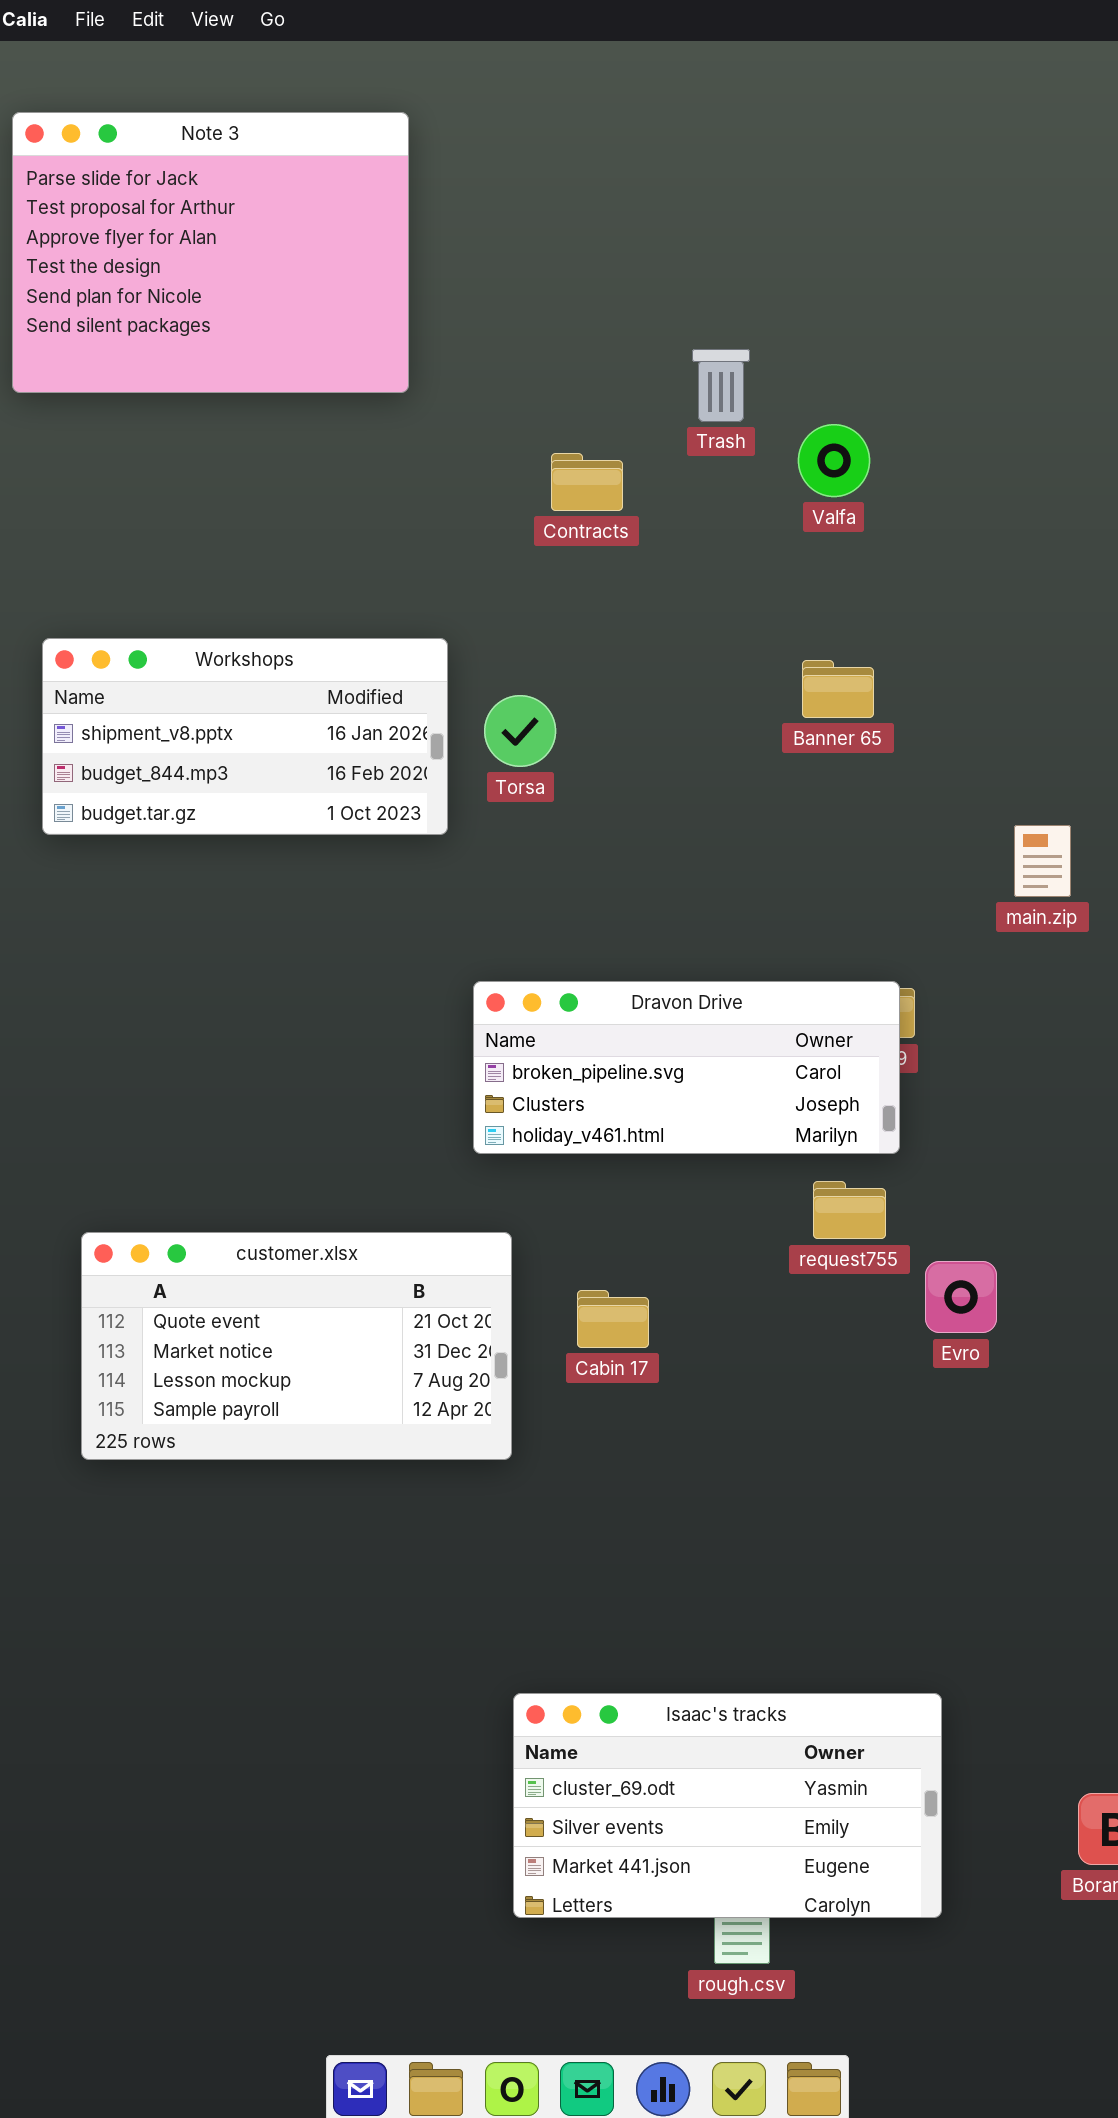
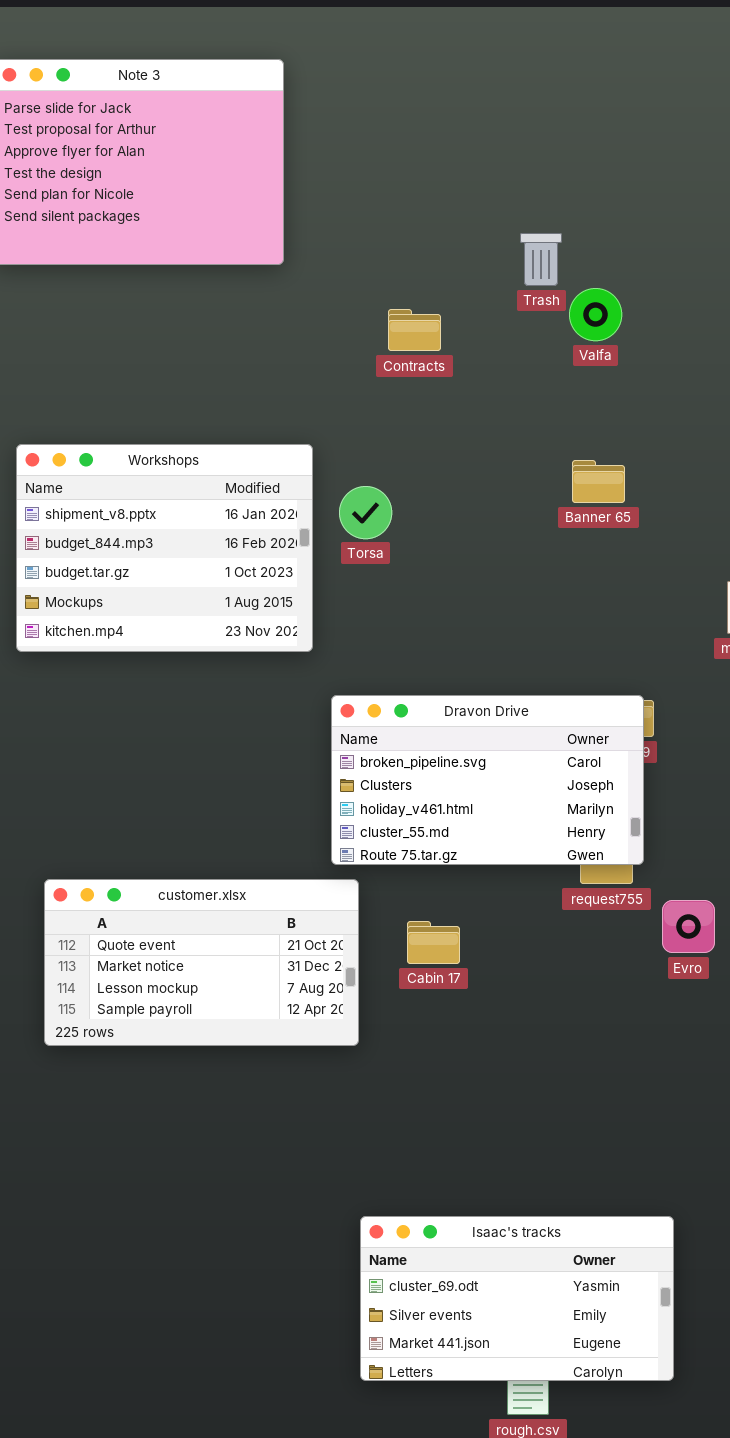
Trash: [692,349,750,422] -> [520,233,562,286], moved
Workshops: [42,638,448,835] -> [16,444,313,652], resized
Dravon Drive: [473,981,900,1154] -> [331,695,644,865], resized

